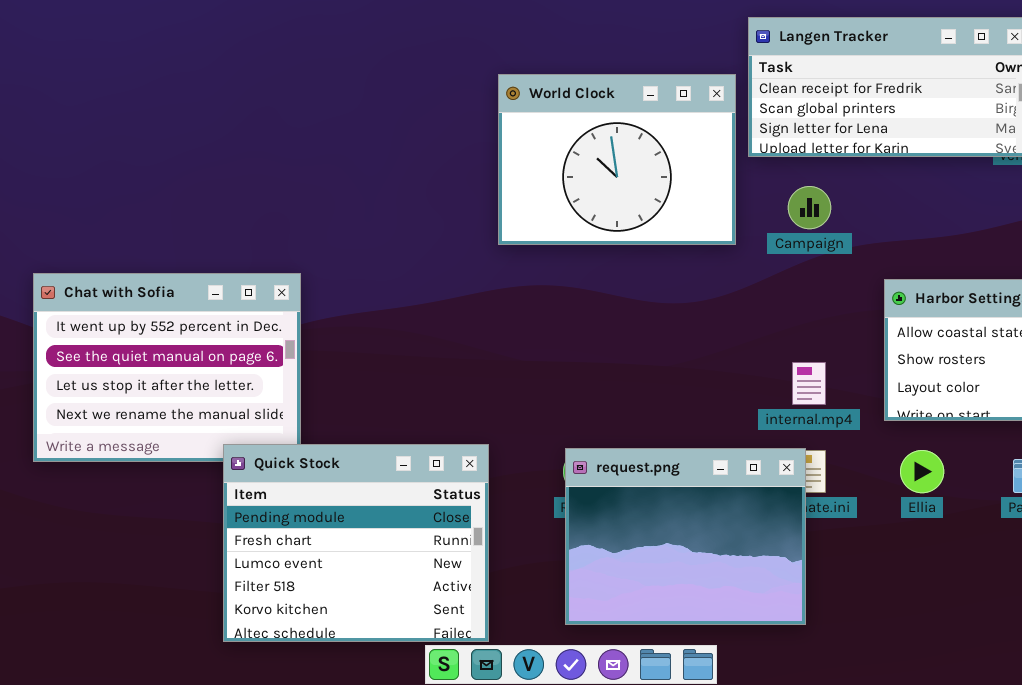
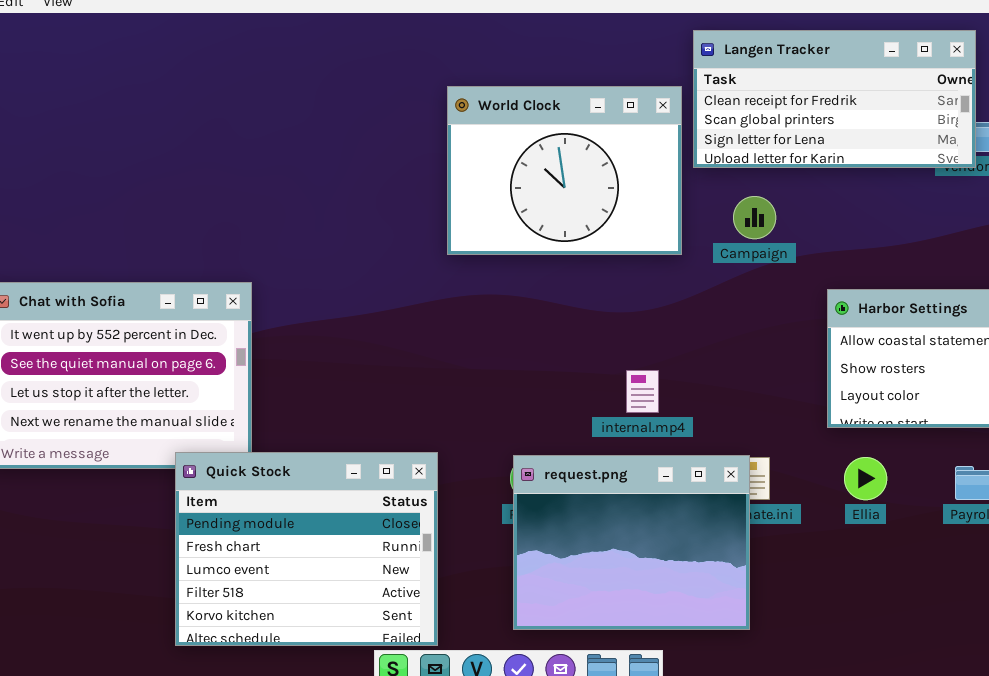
internal.mp4: [792,362,826,405] -> [626,370,659,413], moved

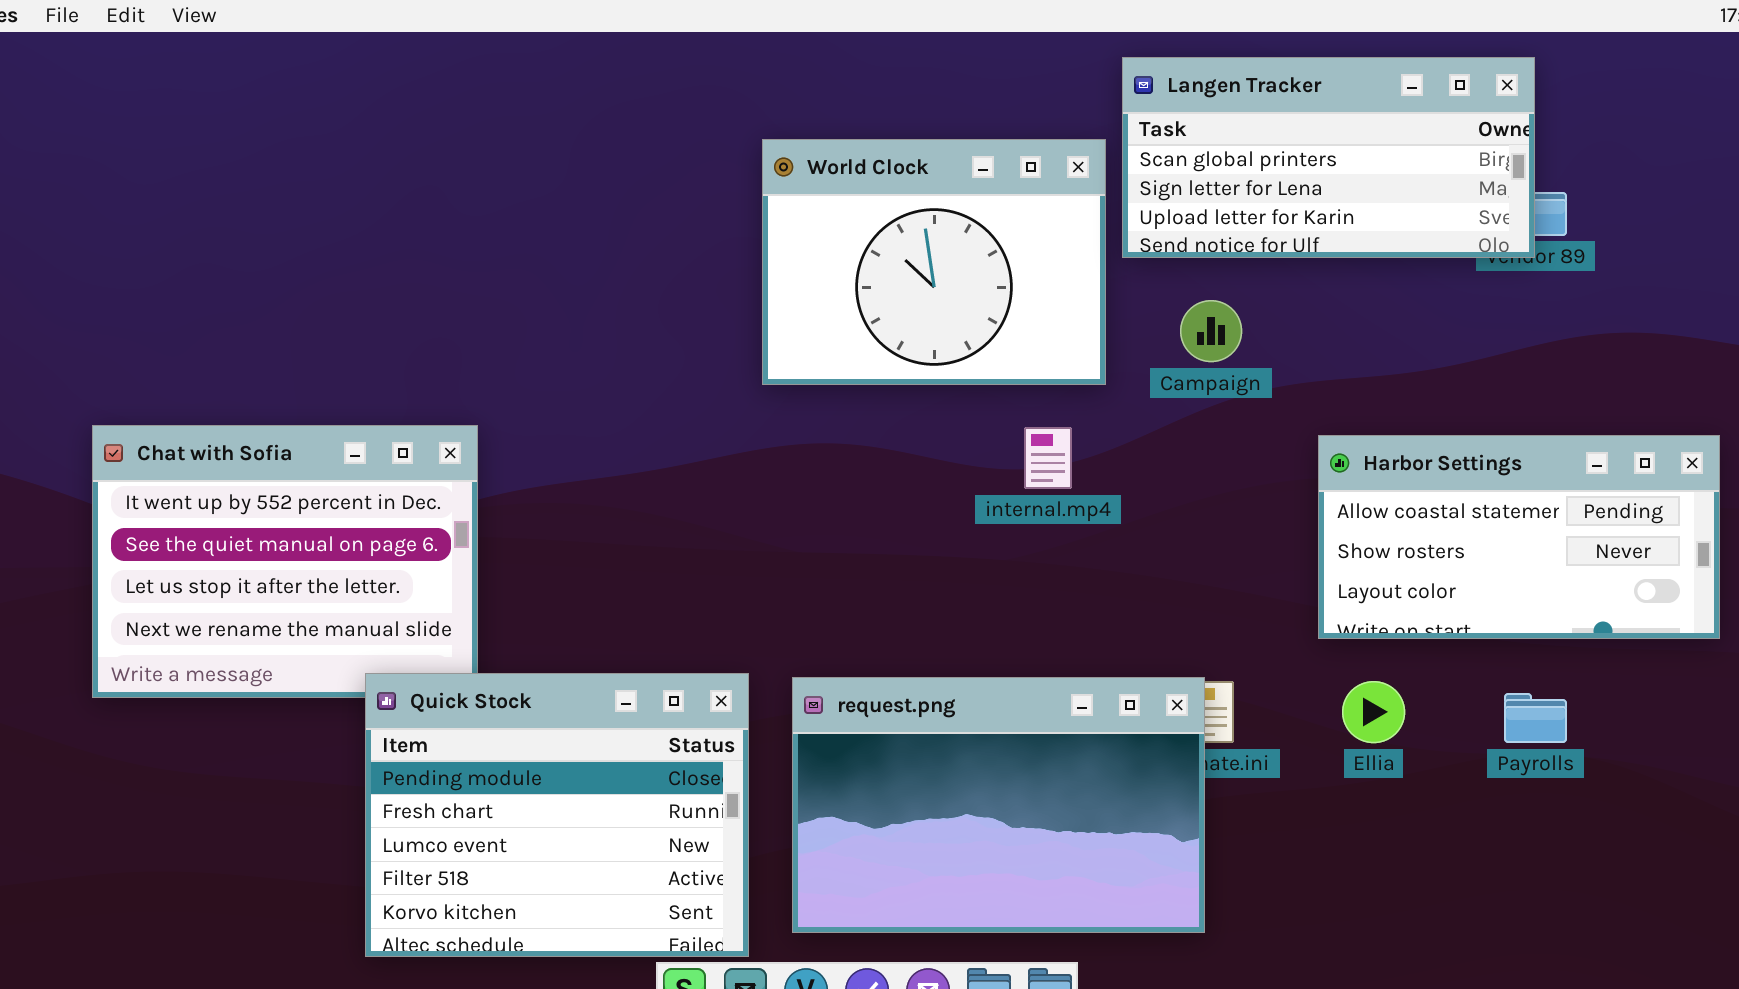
Langen Tracker: [693,30,976,168] -> [1122,57,1535,258], scrolled down 1 row
internal.mp4: [626,370,659,413] -> [1024,427,1072,489], moved
request.png: [513,455,750,630] -> [792,677,1205,933], resized

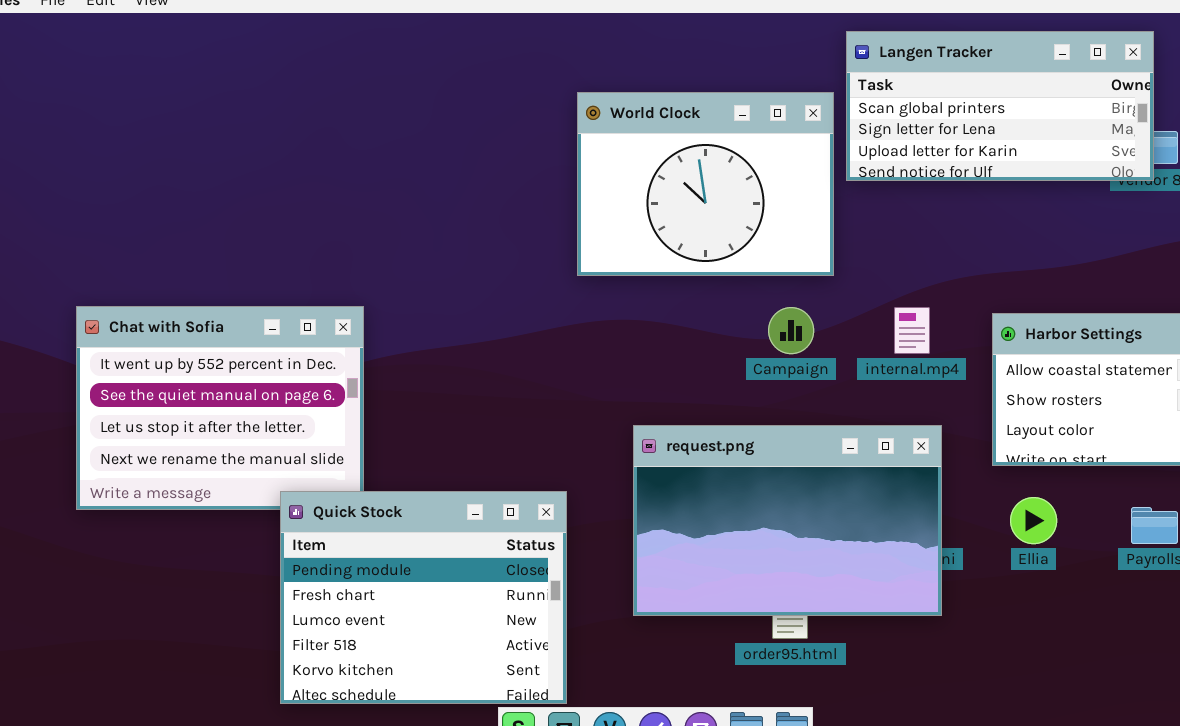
Campaign: [1180,300,1242,362] -> [768,307,814,354], moved
internal.mp4: [1024,427,1072,489] -> [894,307,930,354], moved
request.png: [792,677,1205,933] -> [633,425,942,616], moved

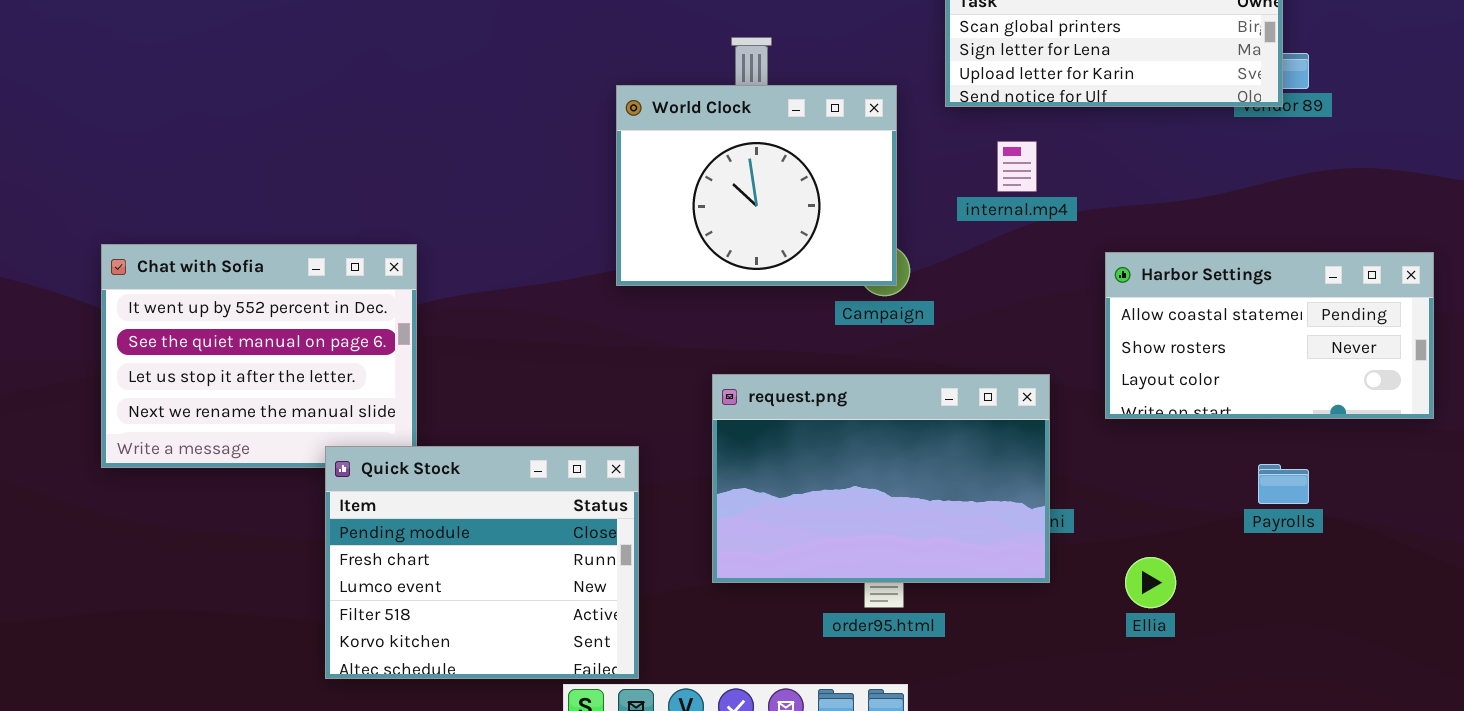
World Clock: [577,92,834,276] -> [616,85,897,286], moved
internal.mp4: [894,307,930,354] -> [997,141,1037,192], moved
Ellia: [1010,497,1057,544] -> [1125,557,1176,608], moved

